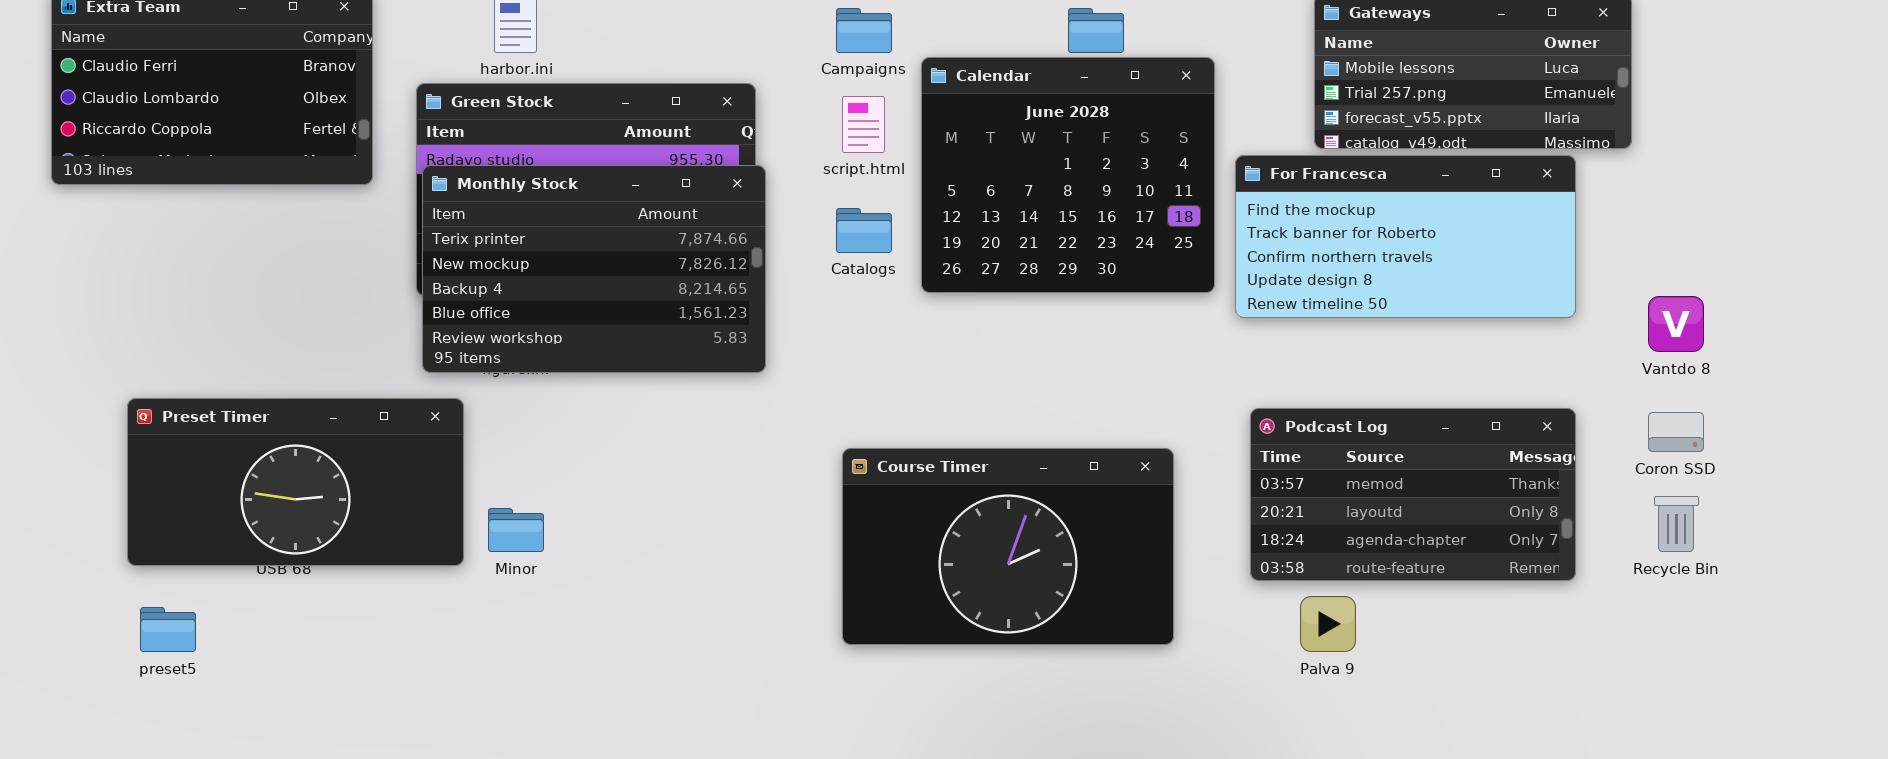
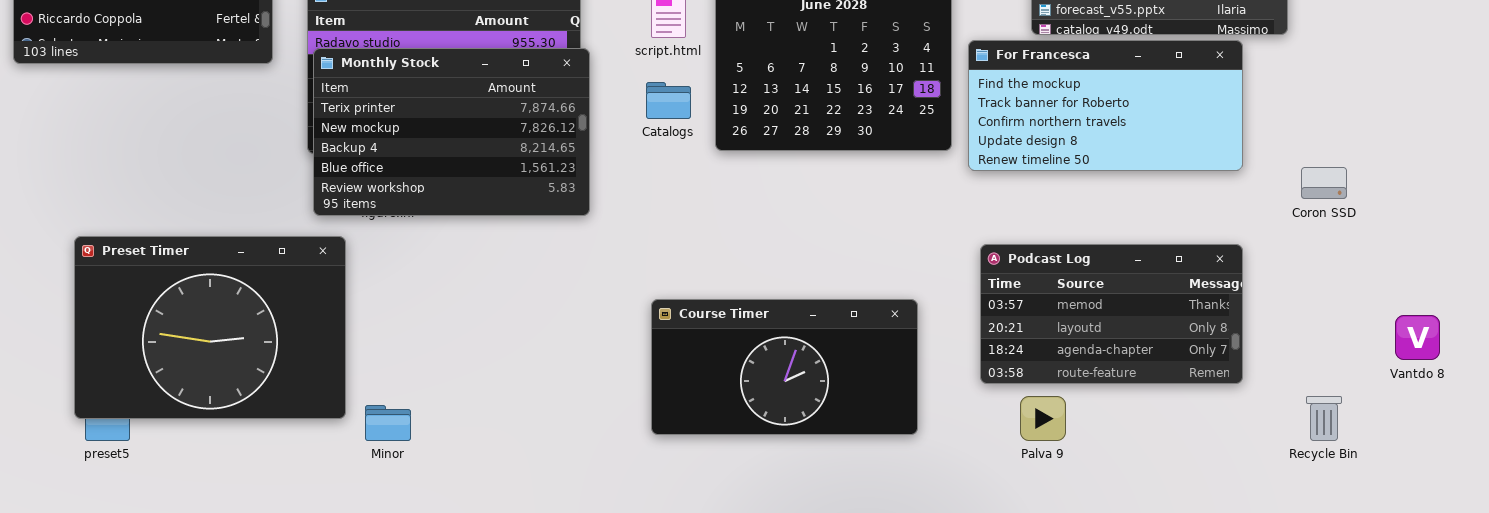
Vantdo 8: [1648,296,1704,352] -> [1395,315,1440,360], moved
Preset Timer: [127,398,464,566] -> [74,236,346,419], resized
Coron SSD: [1648,412,1704,452] -> [1301,167,1347,199], moved
Course Timer: [842,448,1174,645] -> [651,299,918,435], resized
Recycle Bin: [1654,496,1699,552] -> [1306,396,1342,441], moved
Minor: [488,508,544,552] -> [365,405,411,441], moved

